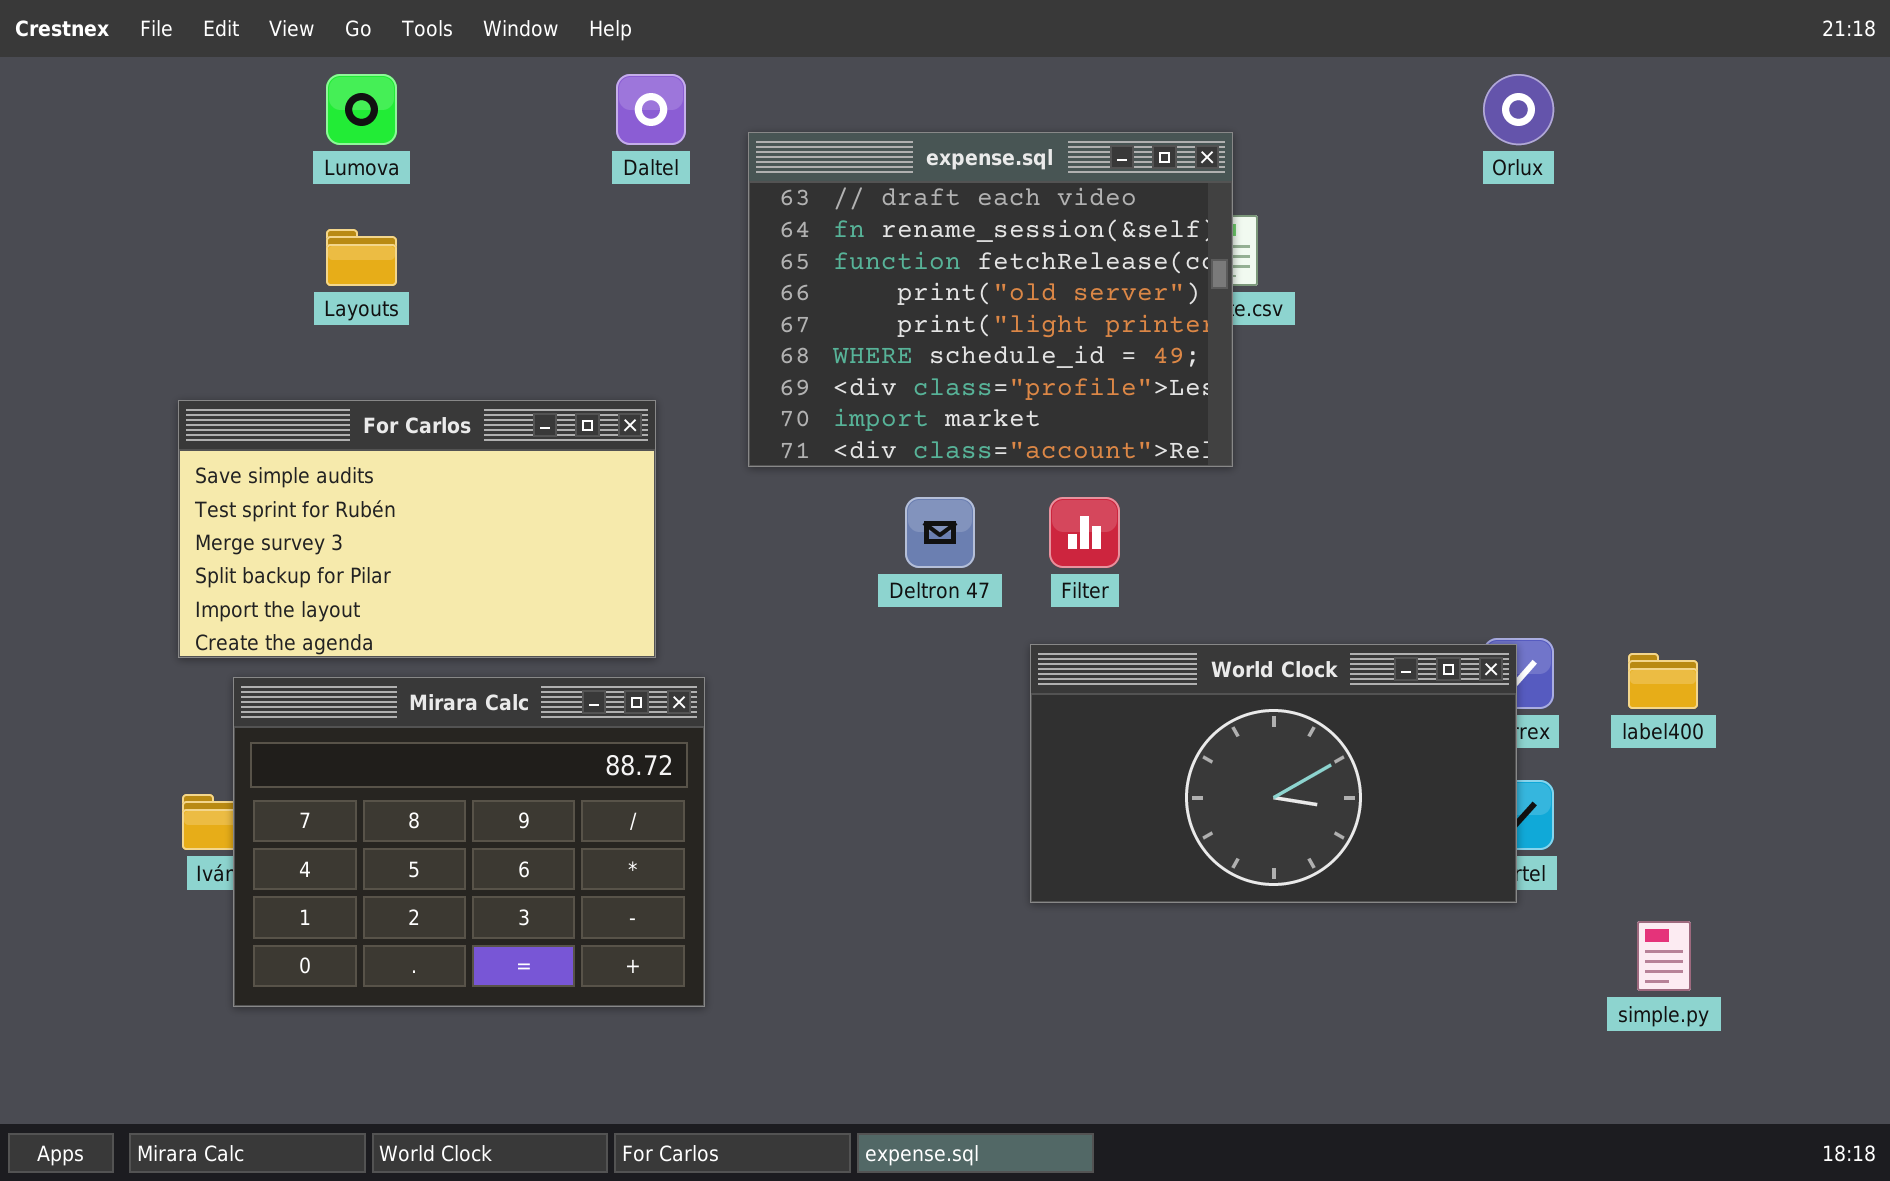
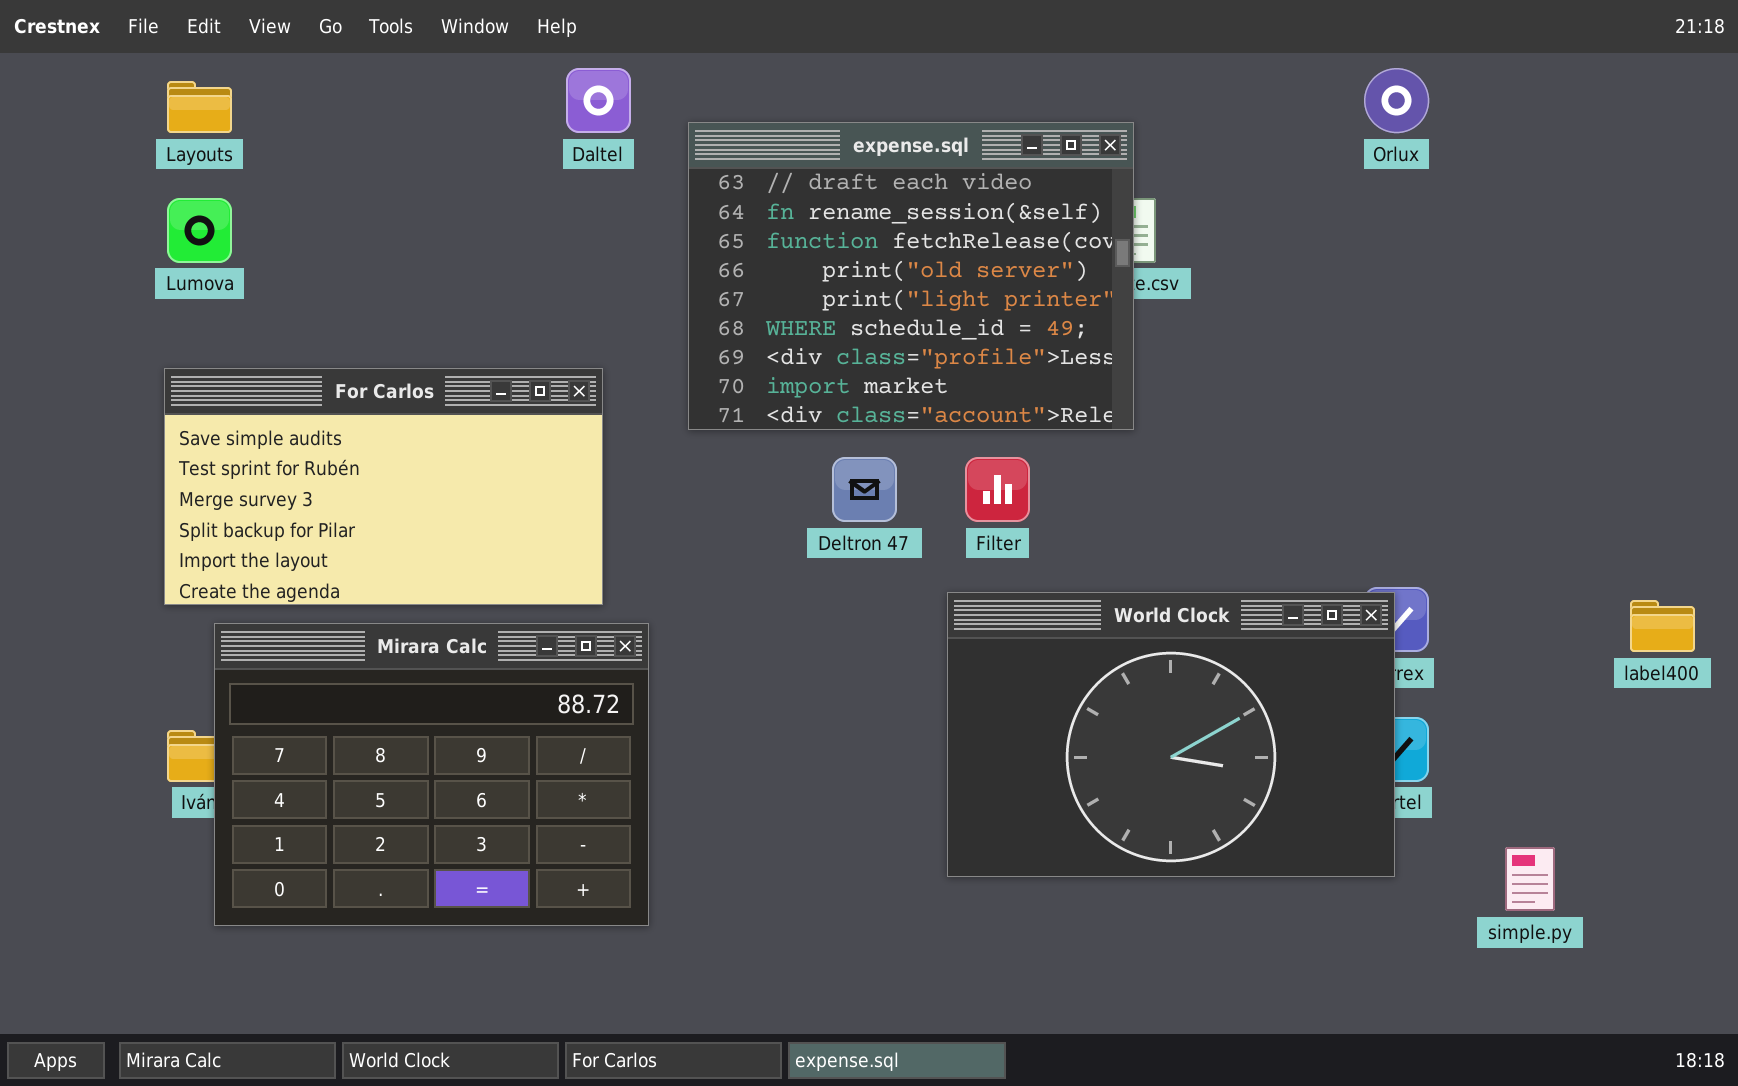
Lumova: [326,74,397,145] -> [167,198,232,263], moved
Layouts: [326,229,397,286] -> [167,81,232,133], moved
World Clock: [1030,644,1517,903] -> [947,592,1395,877], resized
label400: [1628,653,1698,709] -> [1630,600,1695,652], moved

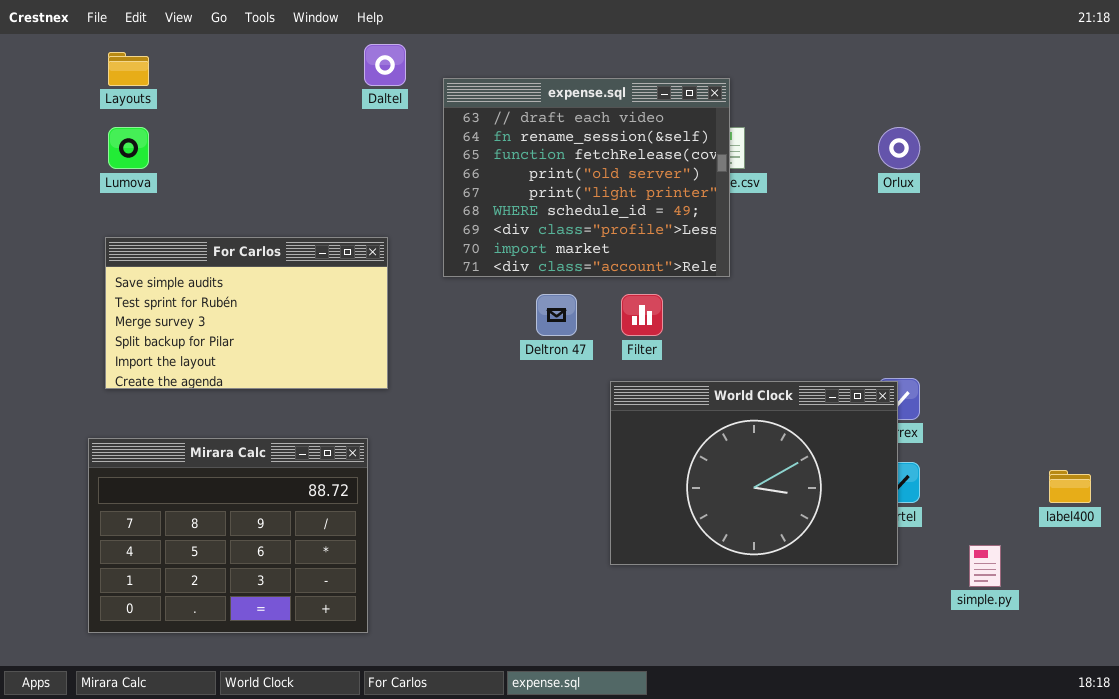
Orlux: [1364,68,1429,133] -> [878,127,920,169], moved
label400: [1630,600,1695,652] -> [1049,470,1091,503], moved
Mirara Calc: [214,623,649,926] -> [88,438,368,633], moved

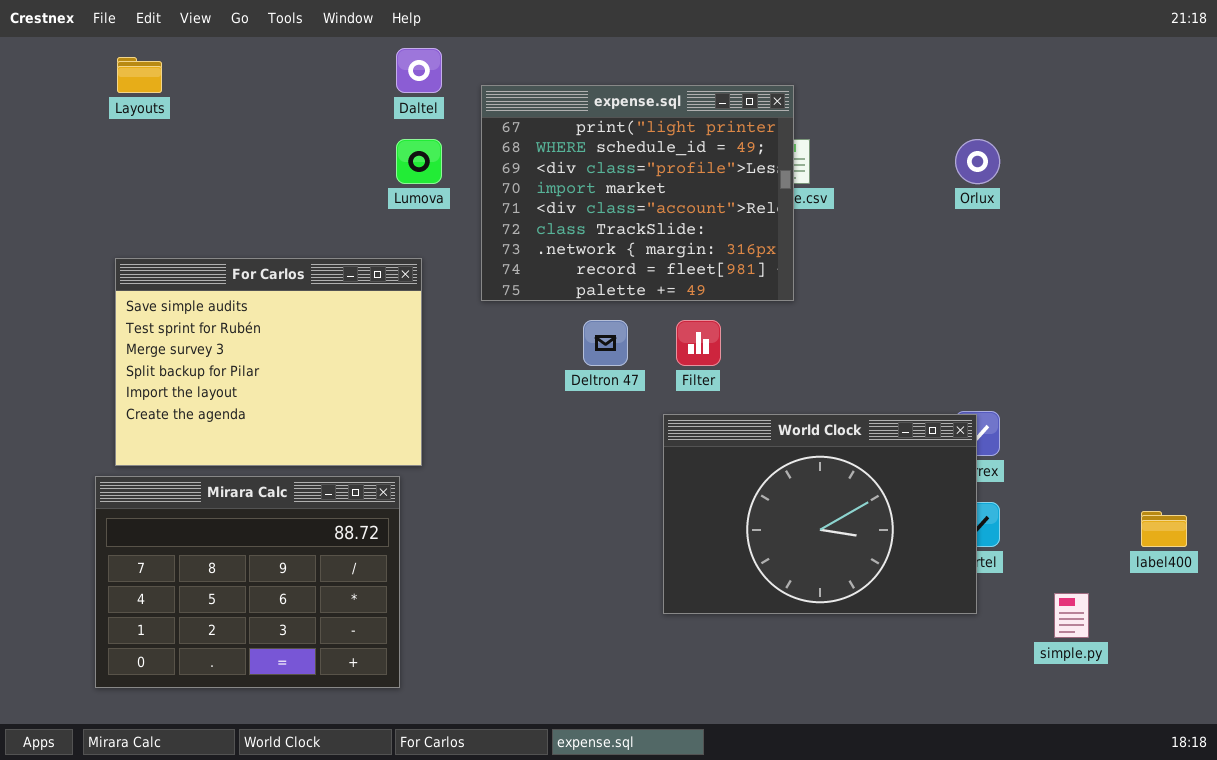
expense.sql: [443,78,730,277] -> [481,85,794,301], scrolled down 4 rows
Lumova: [108,127,149,169] -> [396,139,442,184], moved
For Carlos: [105,237,388,389] -> [115,258,422,466], resized

